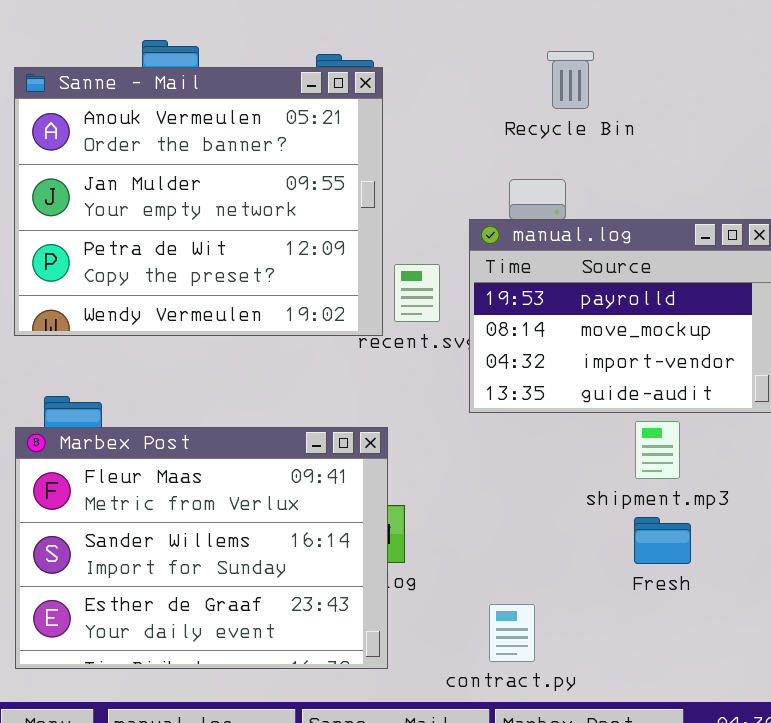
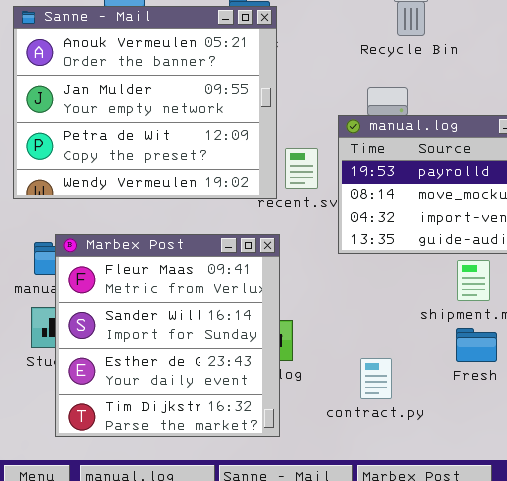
Marbex Post: [15,427,388,669] -> [55,234,280,437], resized
contract.py: [489,604,535,662] -> [360,358,392,399], moved

